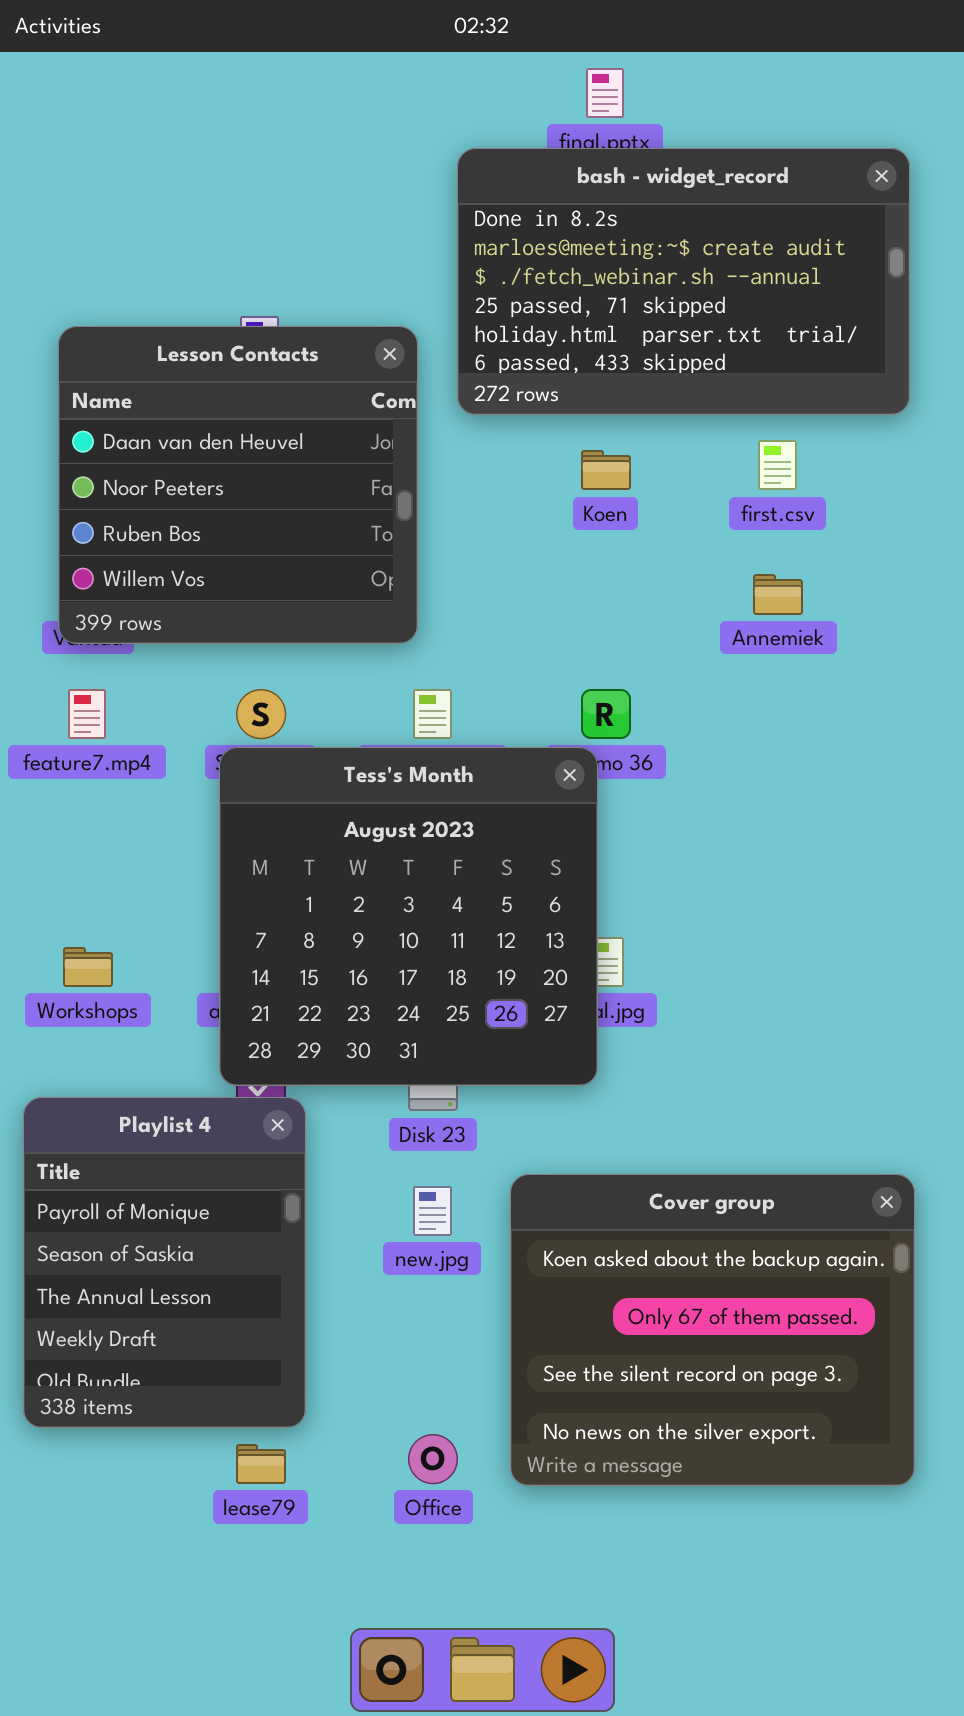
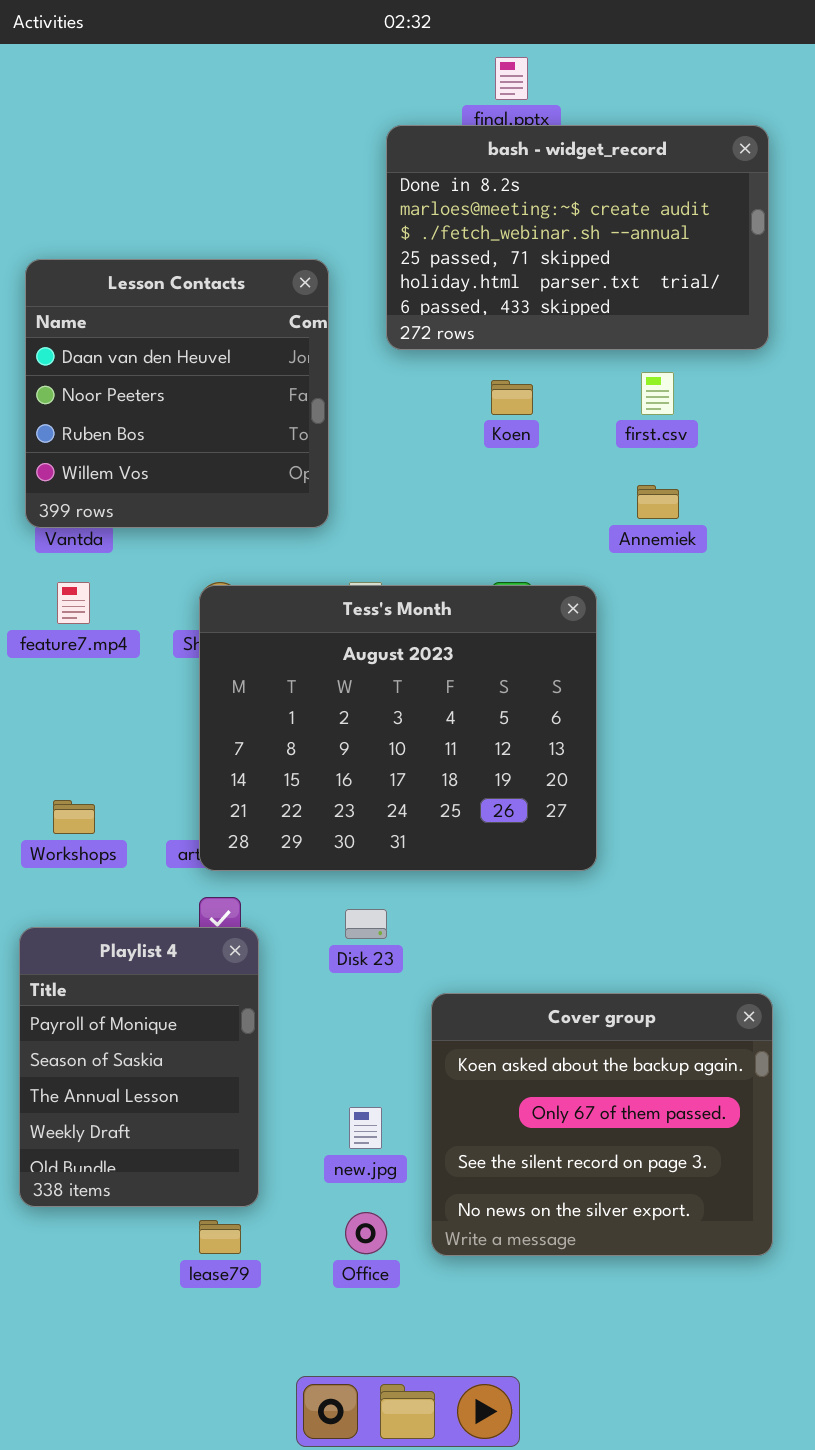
Lesson Contacts: [58,326,418,644] -> [25,259,329,528], moved
Tess's Month: [219,747,598,1086] -> [199,585,597,871], moved, resized
new.jpg: [413,1186,452,1236] -> [349,1107,382,1149], moved

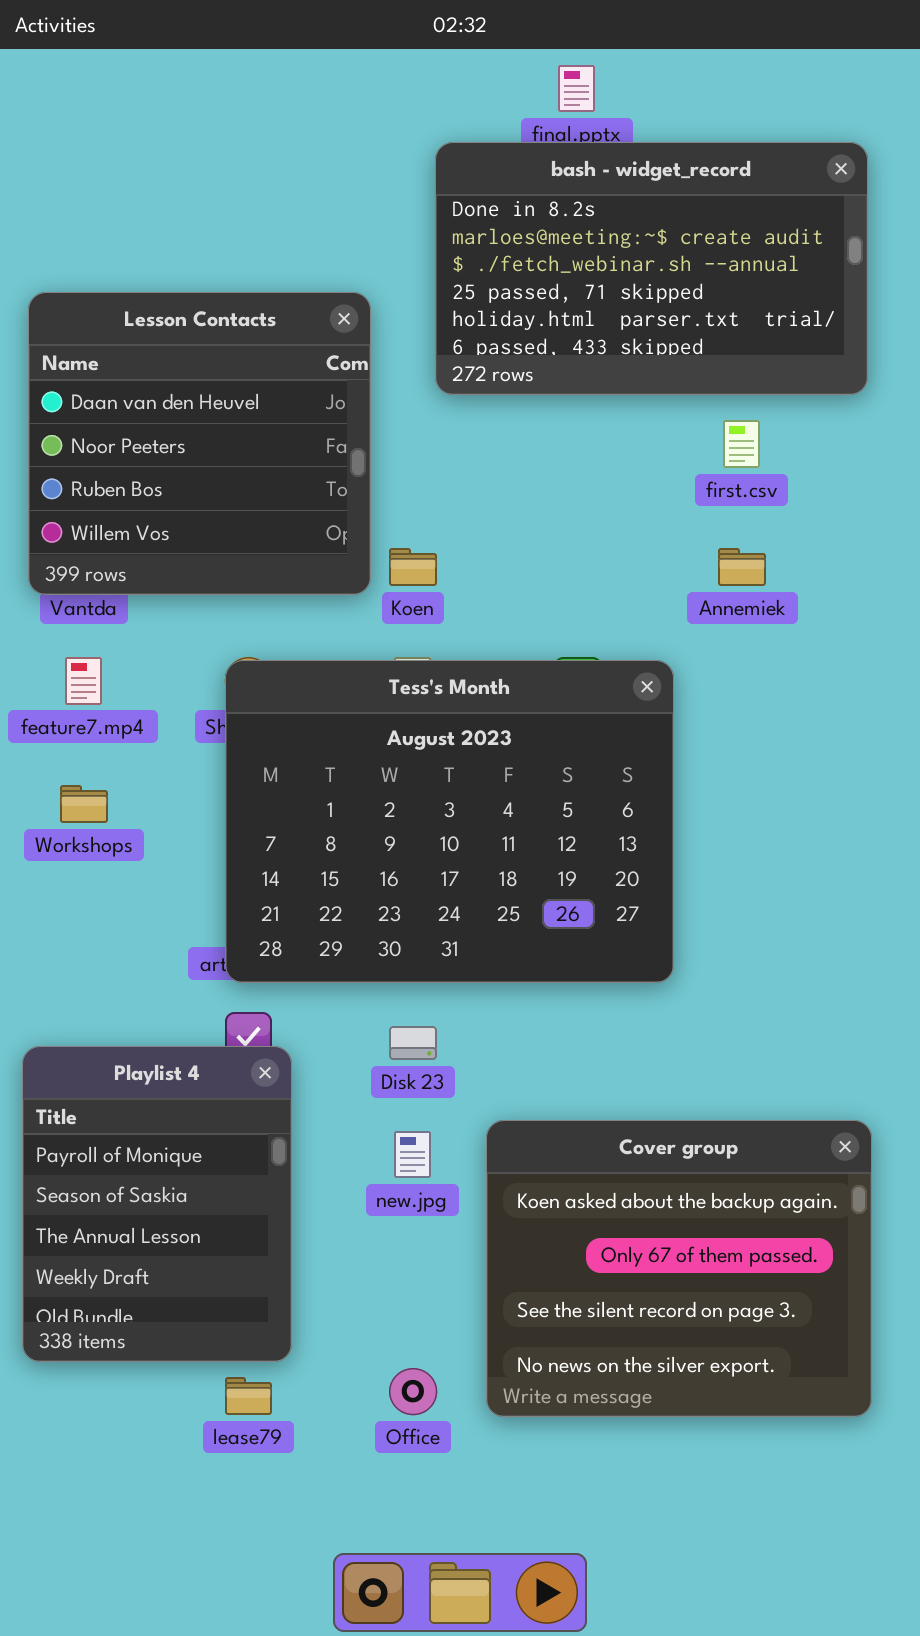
Koen: [491,380,533,415] -> [389,548,437,586], moved
Workshops: [53,800,95,834] -> [60,785,108,823], moved
new.jpg: [349,1107,382,1149] -> [394,1131,431,1178], moved

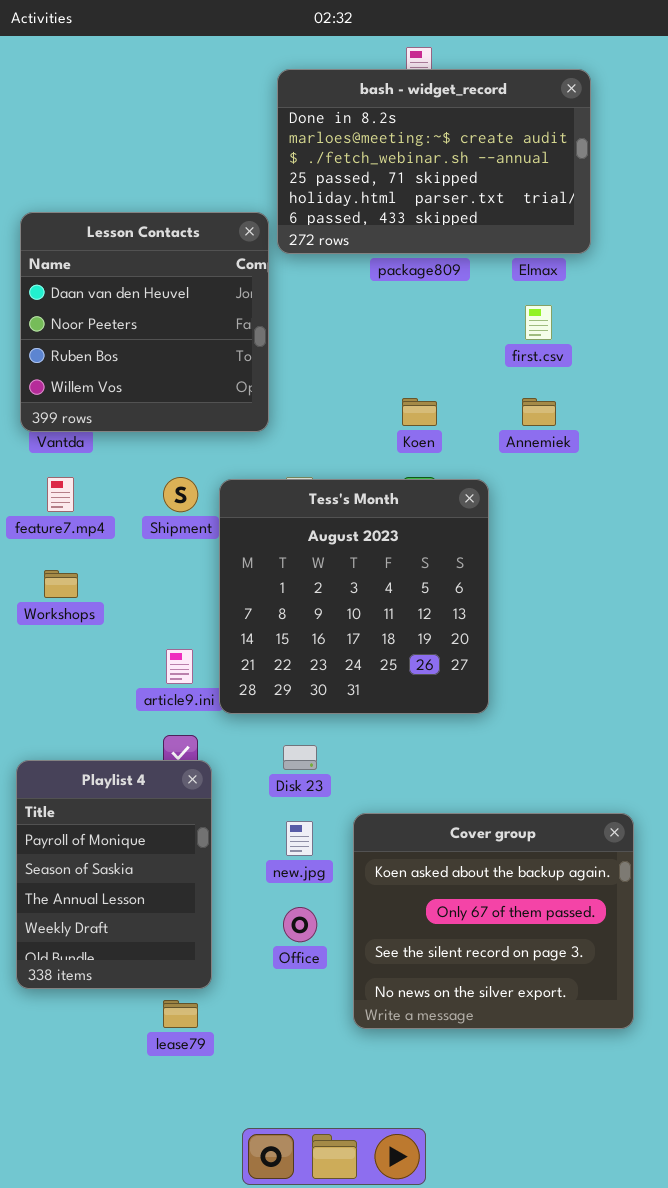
bash - widget_record: [435,142,868,395] -> [277,69,591,254], moved
Koen: [389,548,437,586] -> [402,398,437,426], moved
Tess's Month: [225,660,674,983] -> [219,479,489,714], resized
Office: [389,1368,437,1415] -> [283,907,317,942], moved

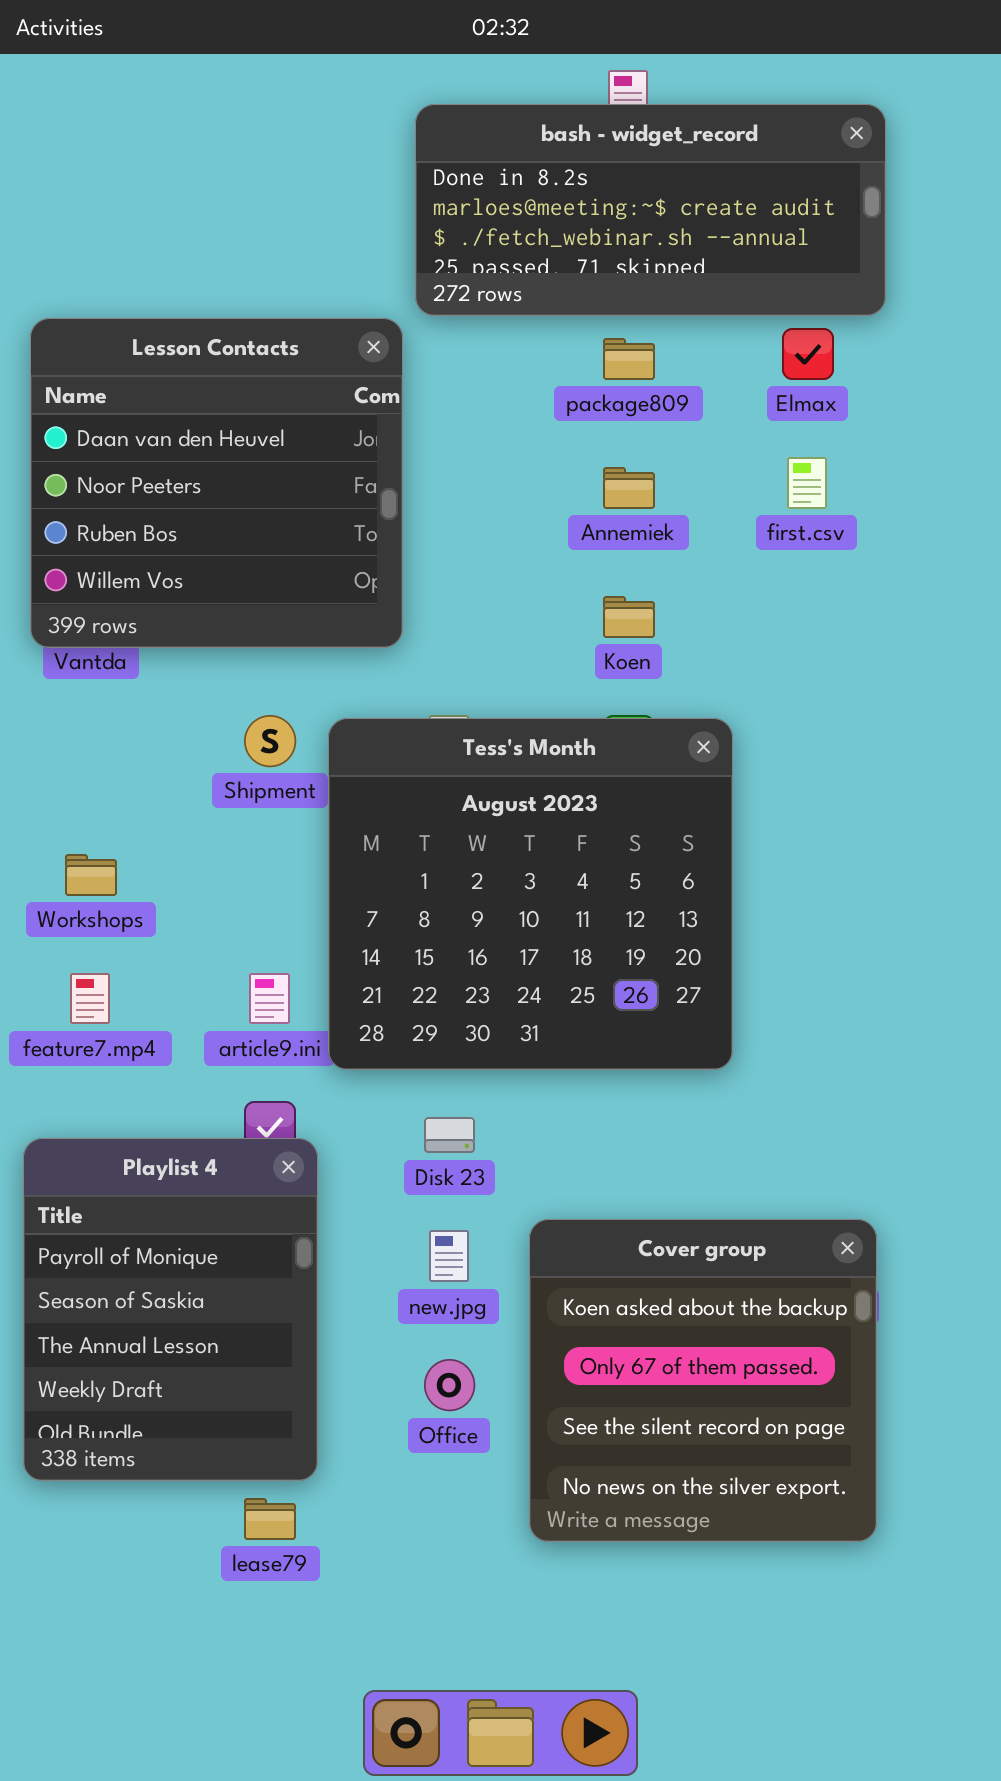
bash - widget_record: [277,69,591,254] -> [415,104,886,316], resized
Annemiek: [522,398,556,426] -> [603,467,655,509], moved
feature7.mp4: [47,477,74,512] -> [70,973,110,1024], moved
Cover group: [353,813,634,1029] -> [529,1219,877,1542], resized

